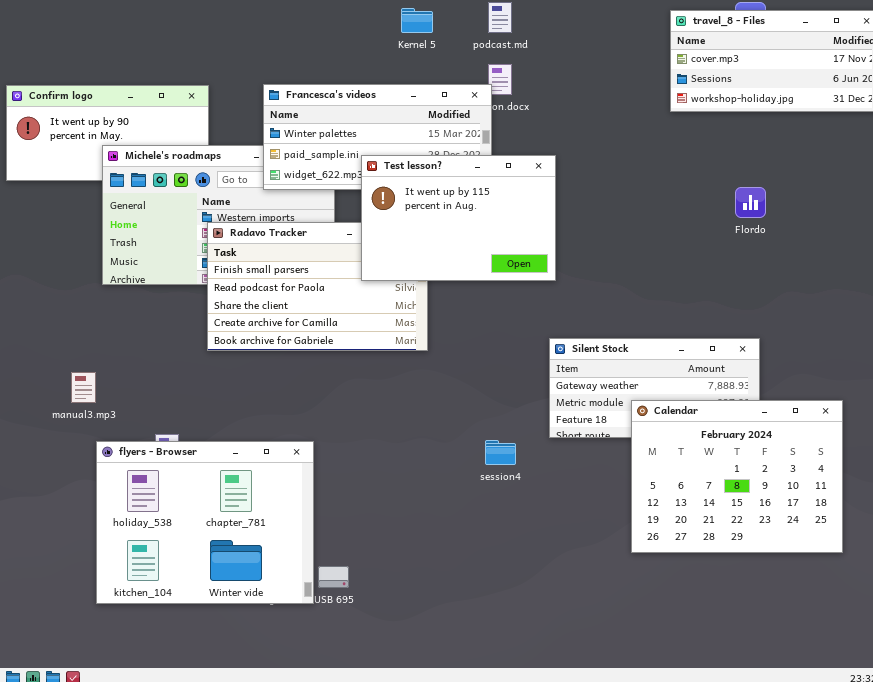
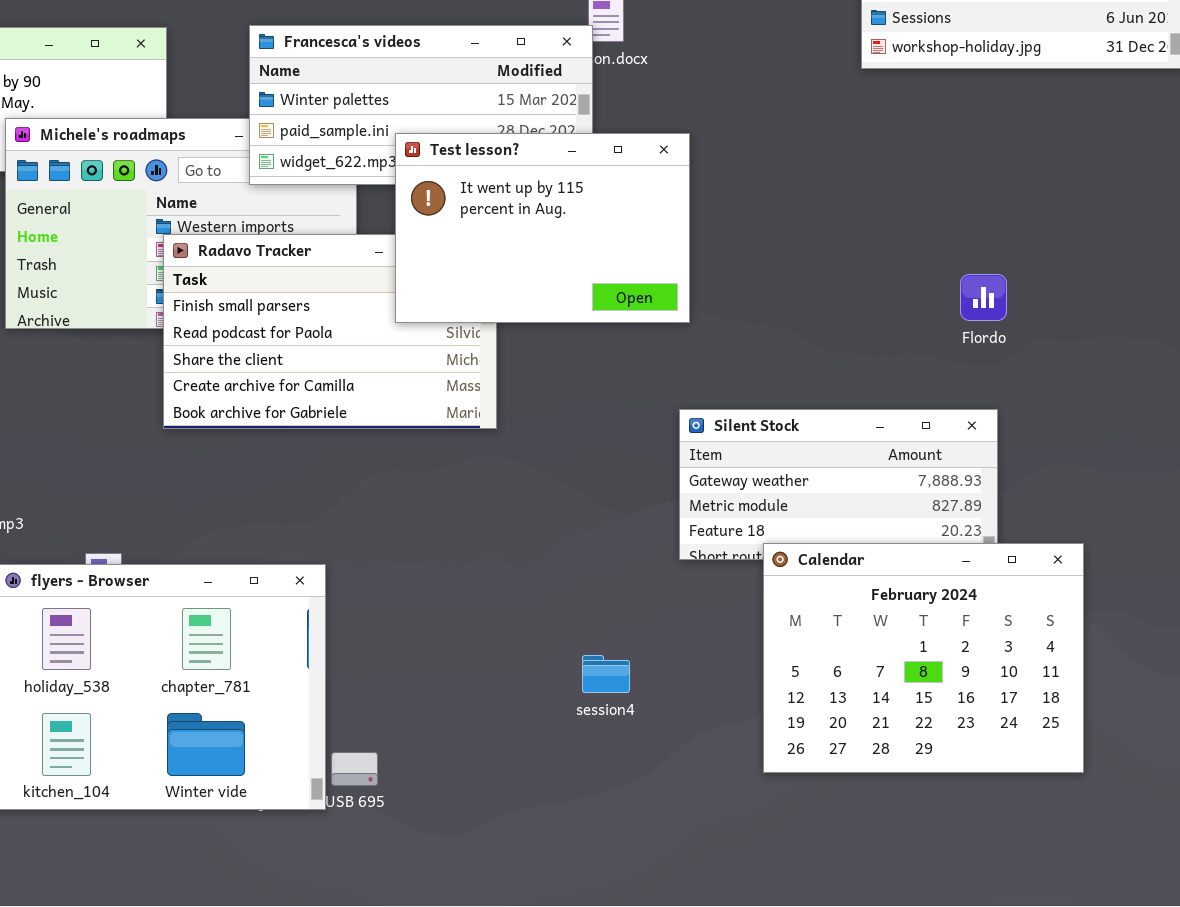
Flordo: [735,187,766,218] -> [960,274,1007,321], moved
Calendar: [631,400,843,553] -> [763,543,1084,773], moved
session4: [485,440,516,465] -> [582,655,630,693], moved

